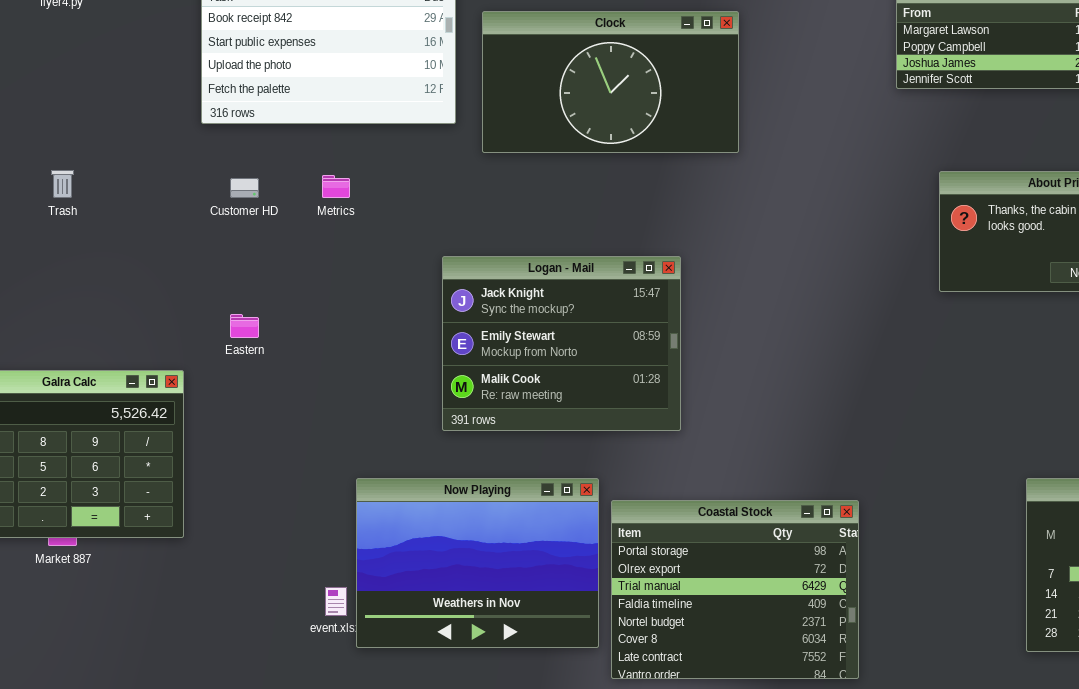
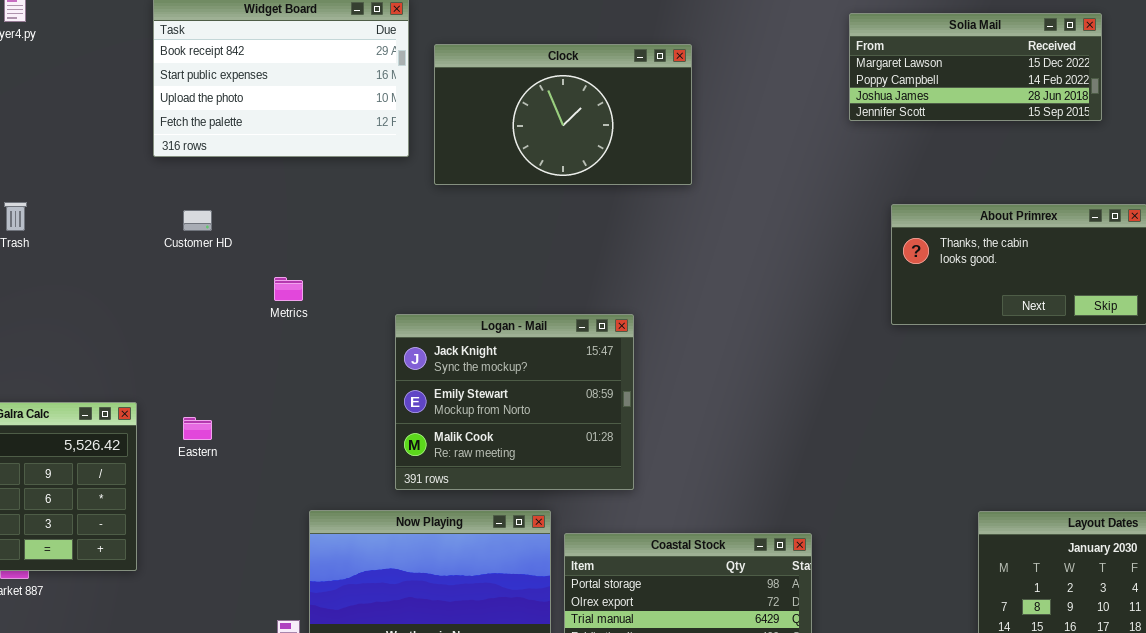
Metrics: [322,175,350,198] -> [274,277,303,301], moved
Logan - Mail: [442,256,681,431] -> [395,314,634,490], moved
Eastern: [230,314,259,338] -> [183,417,212,440], moved

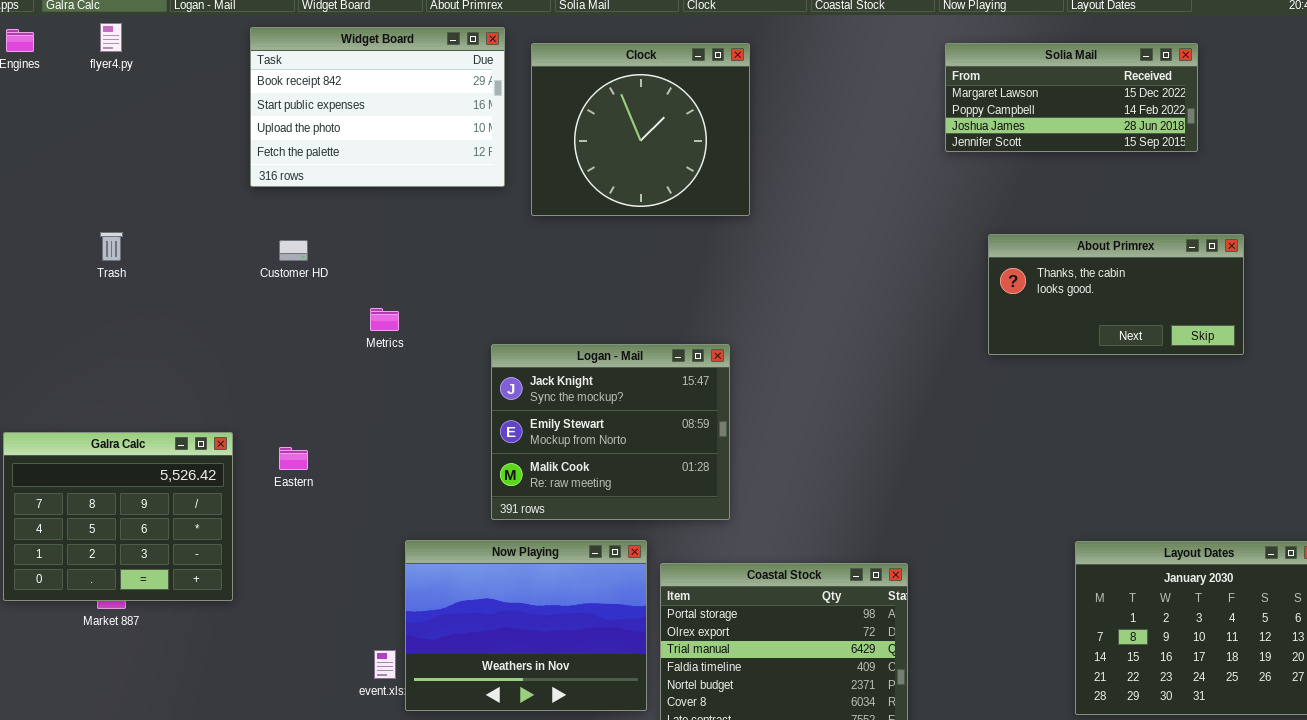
Clock: [434,44,692,185] -> [531,43,750,216], resized

